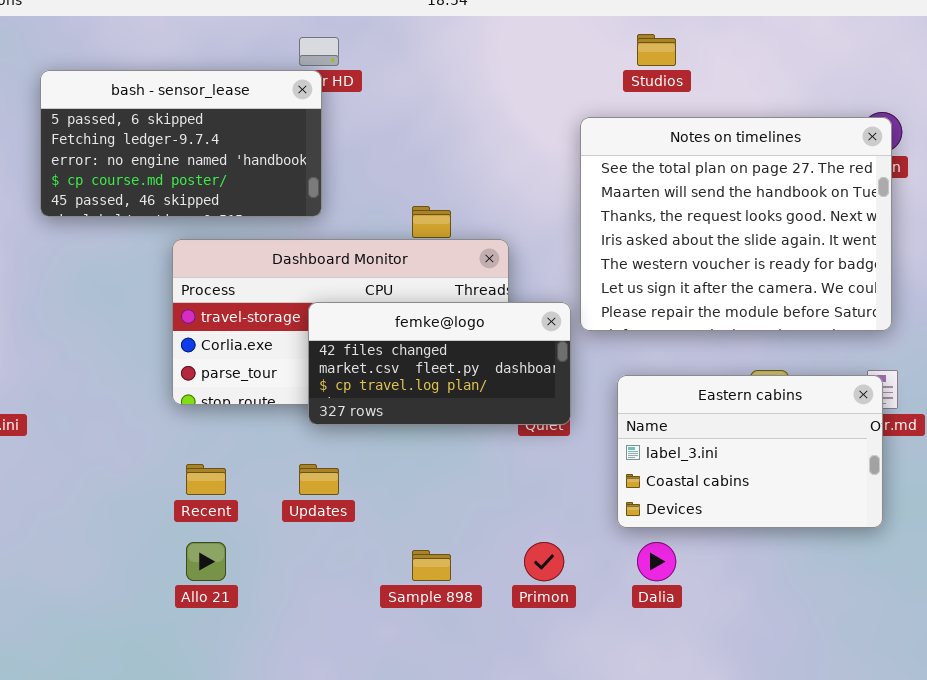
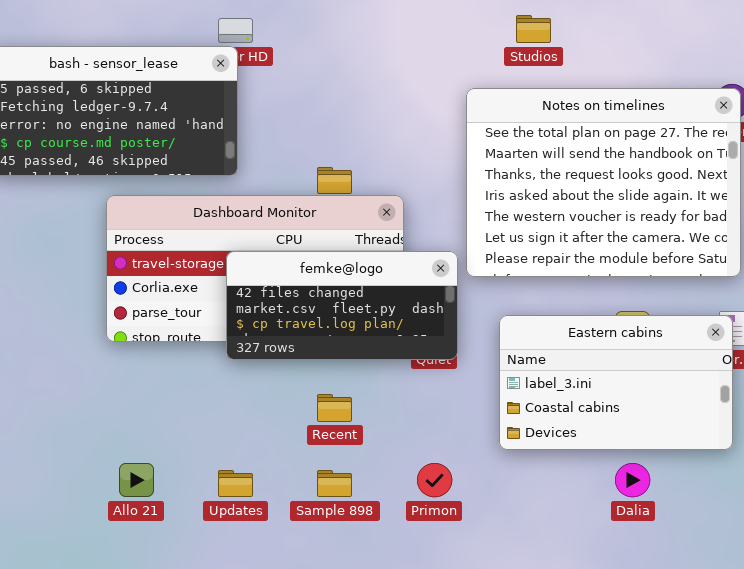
Recent: [186,464,226,495] -> [317,394,352,422], moved
Updates: [299,464,339,495] -> [218,470,253,497], moved
Dalia: [637,542,676,581] -> [615,463,650,497], moved

